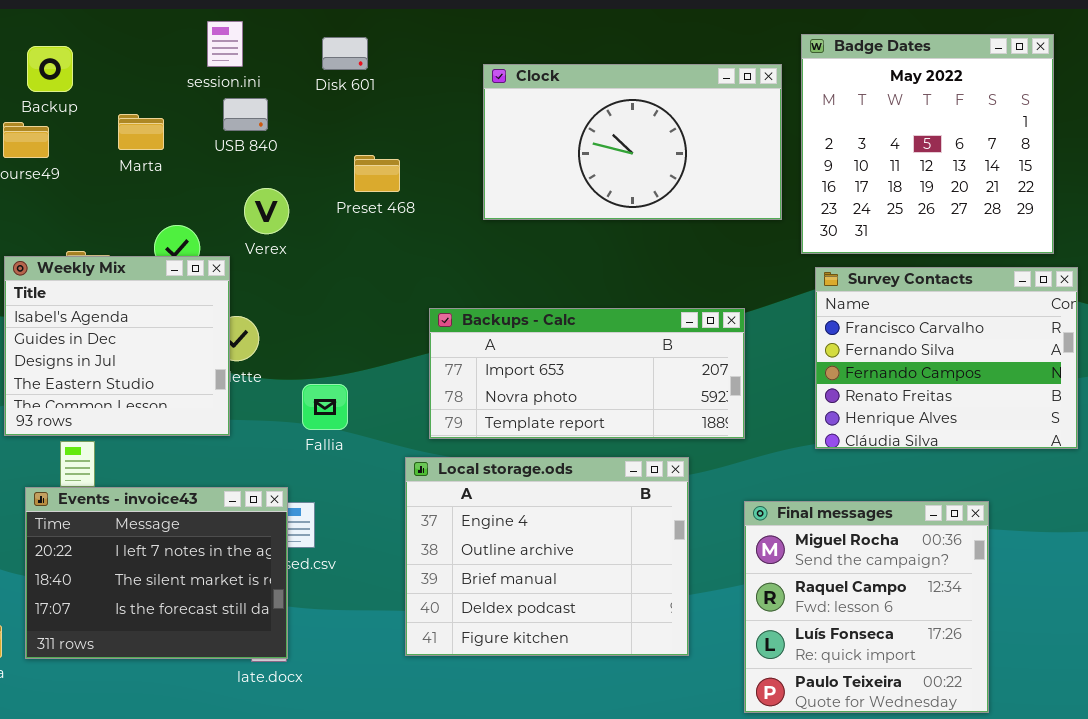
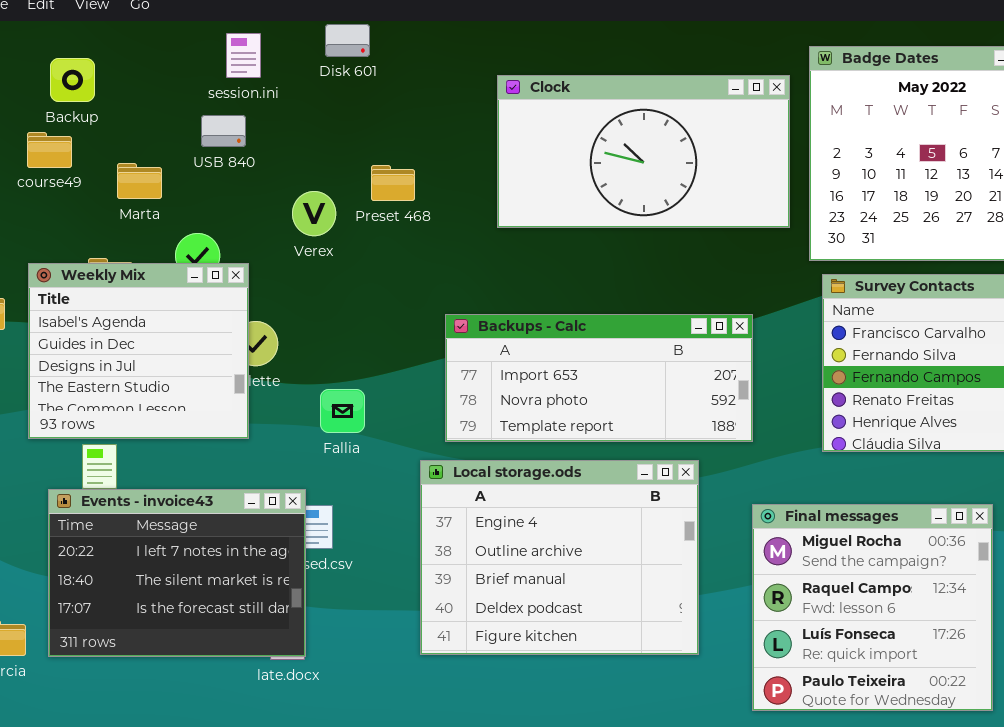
Disk 601: [322,37,368,70] -> [325,24,370,57], moved
USB 840: [223,98,268,131] -> [201,115,246,147], moved
Marta: [118,114,164,150] -> [117,163,162,199], moved
Verex: [244,188,289,234] -> [292,191,336,236], moved

